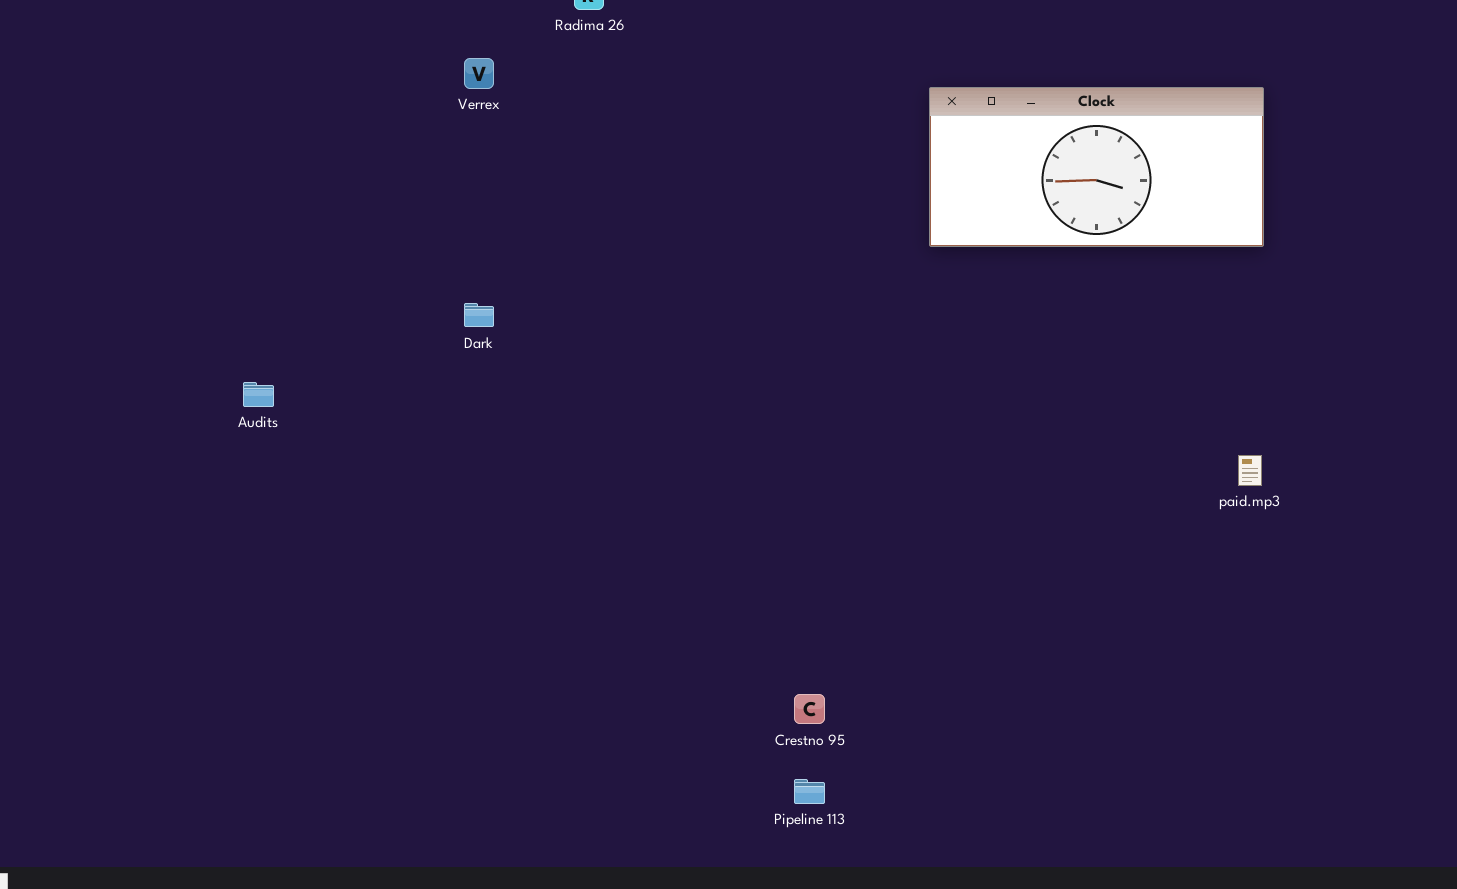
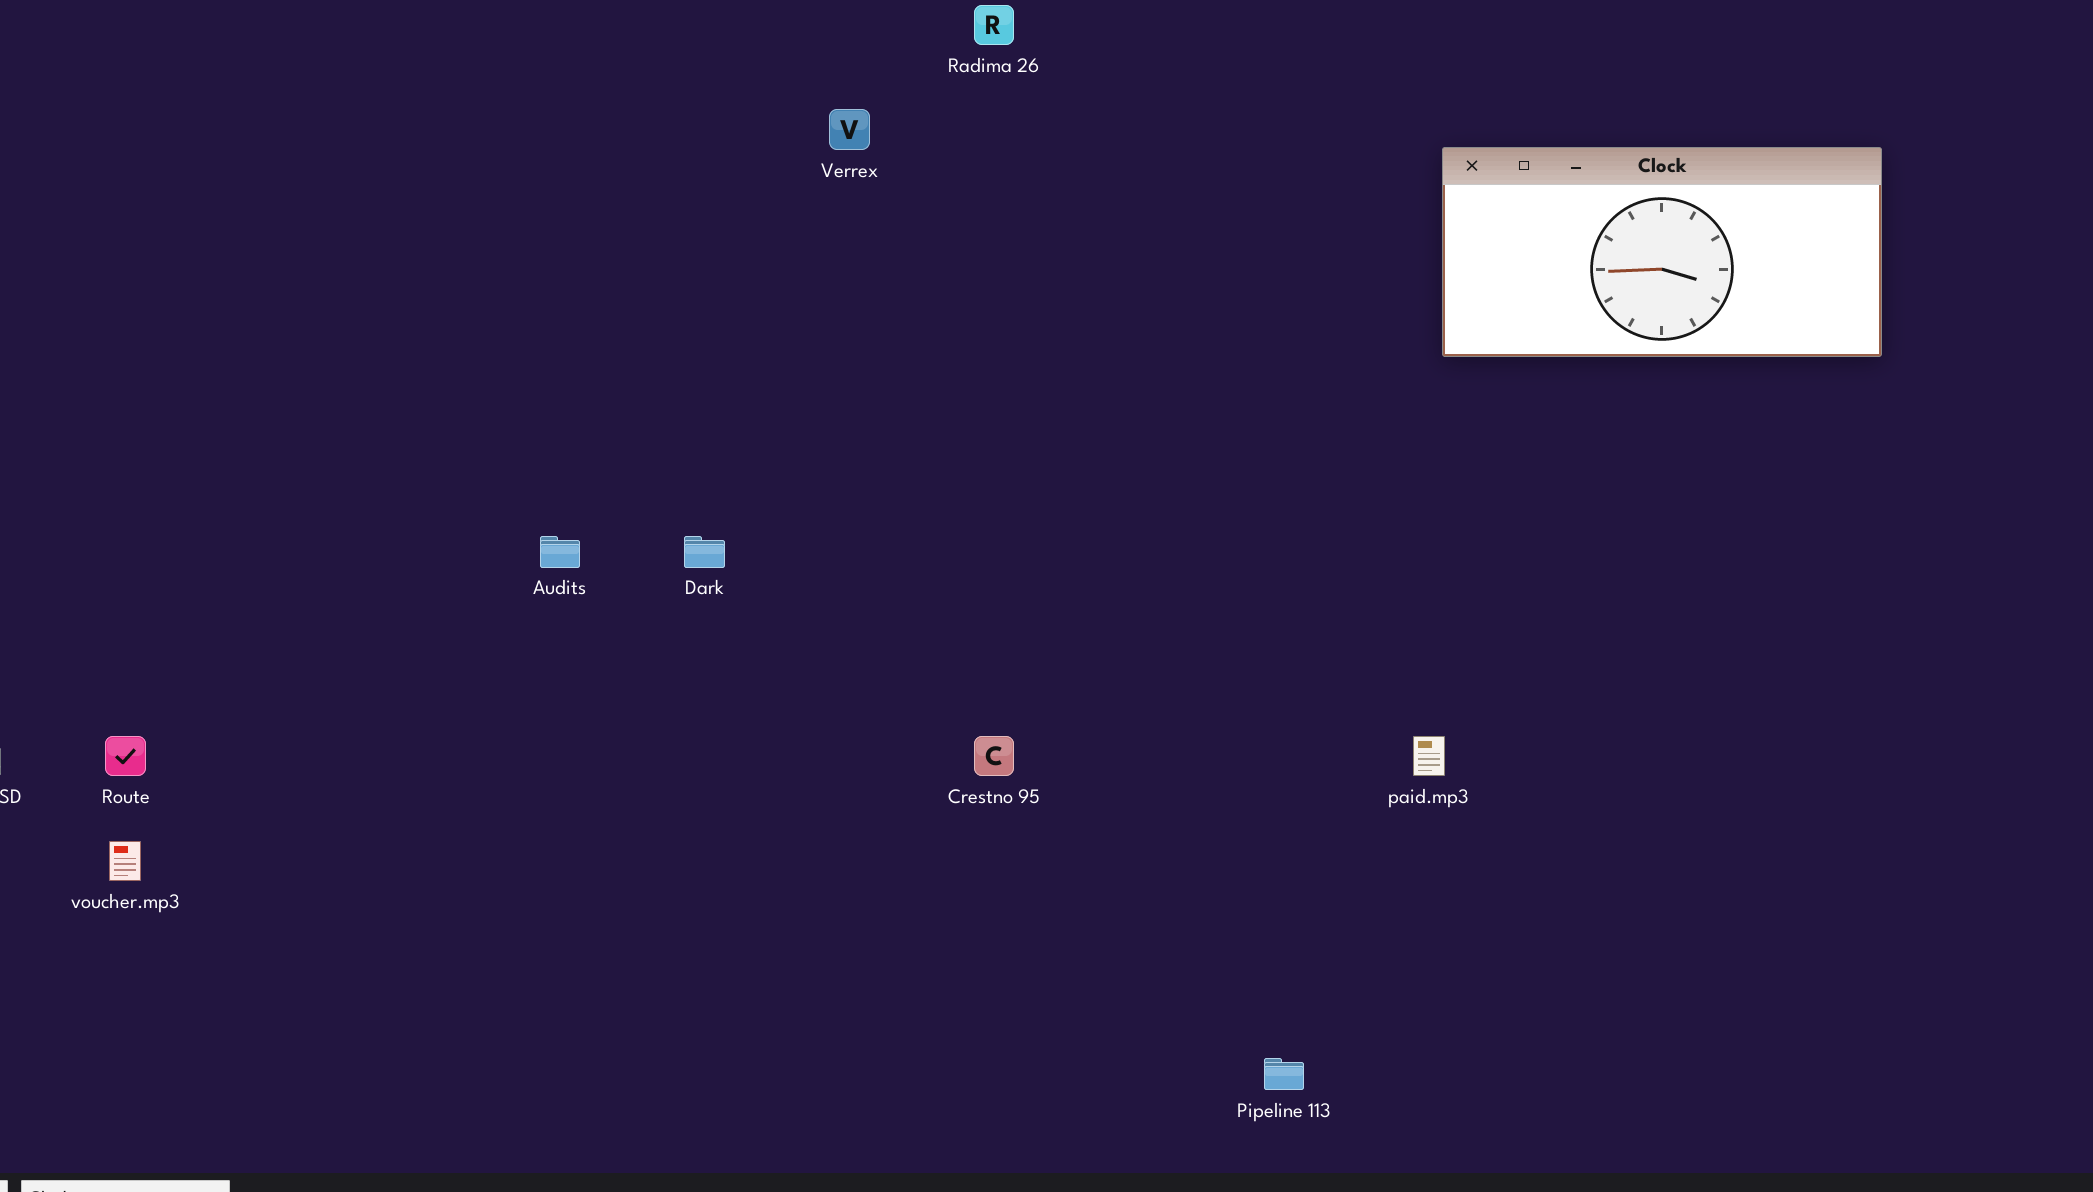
Dark: [464,303,494,327] -> [684,536,725,568], moved
paid.mp3: [1238,455,1262,486] -> [1413,736,1445,776], moved
Crestno 95: [794,694,825,724] -> [974,736,1014,776], moved

